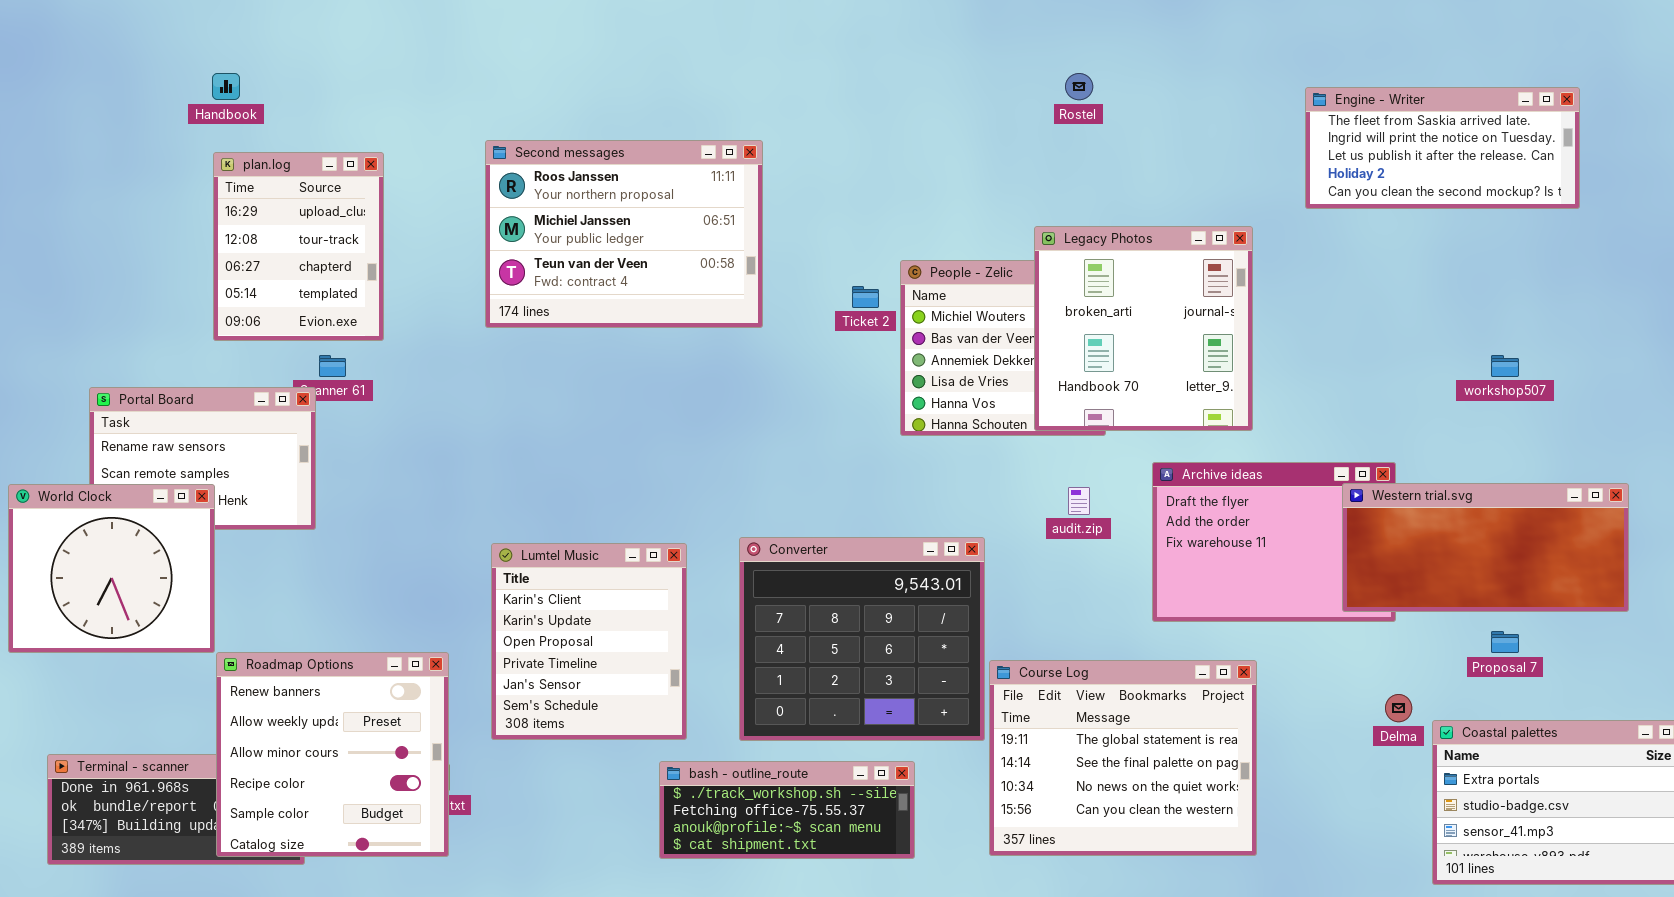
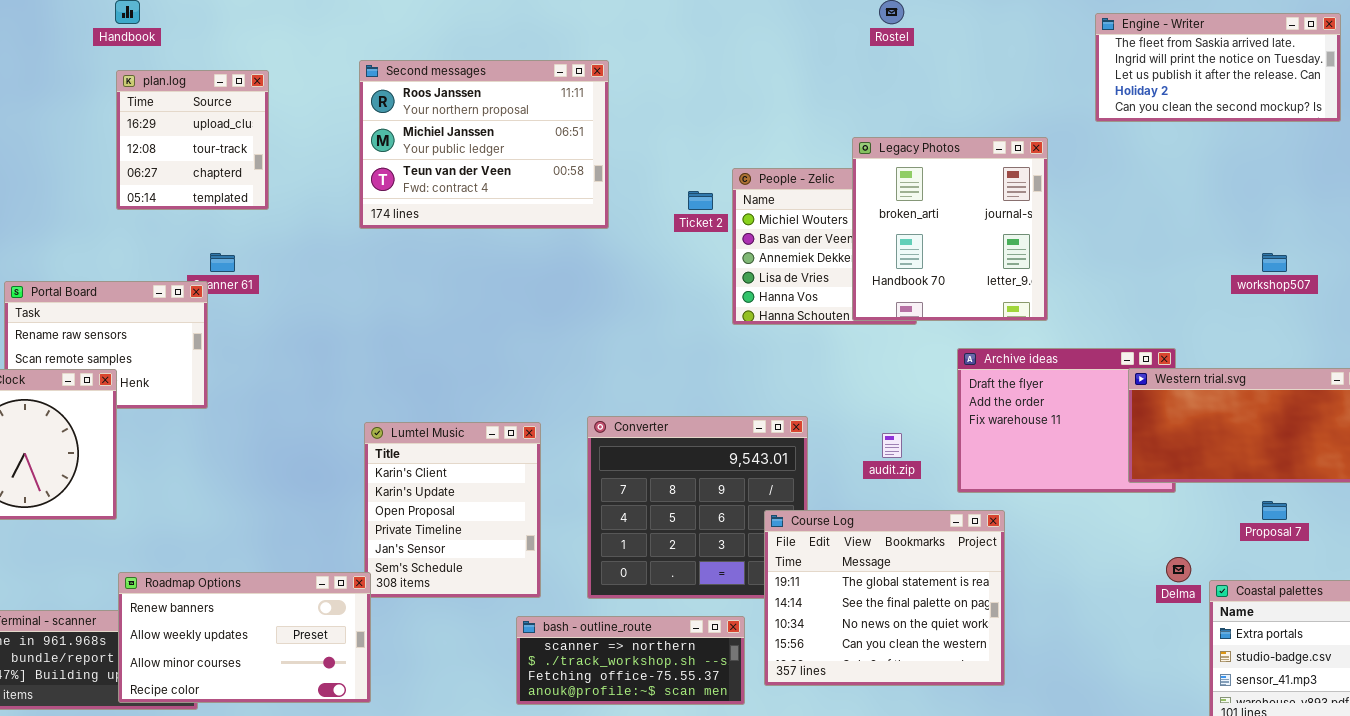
plan.log: [213,152,384,341] -> [116,70,269,210], resized
audit.zip: [1068,487,1090,515] -> [882,433,902,458], moved
Roadmap Options: [216,652,449,857] -> [118,572,371,703], resized
Course Log: [989,660,1257,856] -> [764,510,1005,686], moved
bash - outline_route: [659,761,915,859] -> [516,616,745,705], scrolled up 1 row

